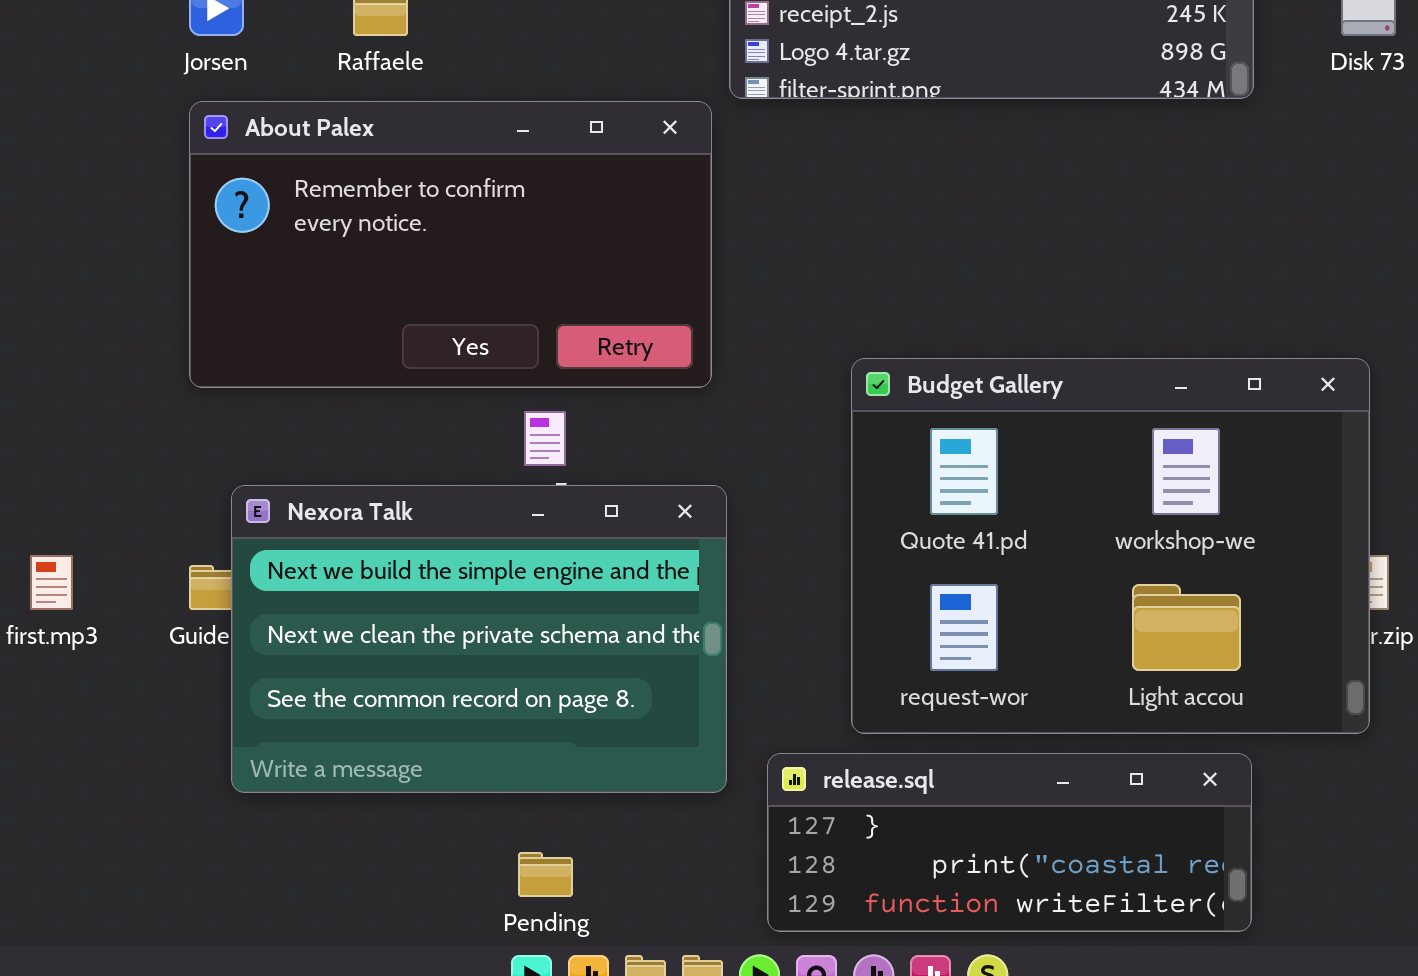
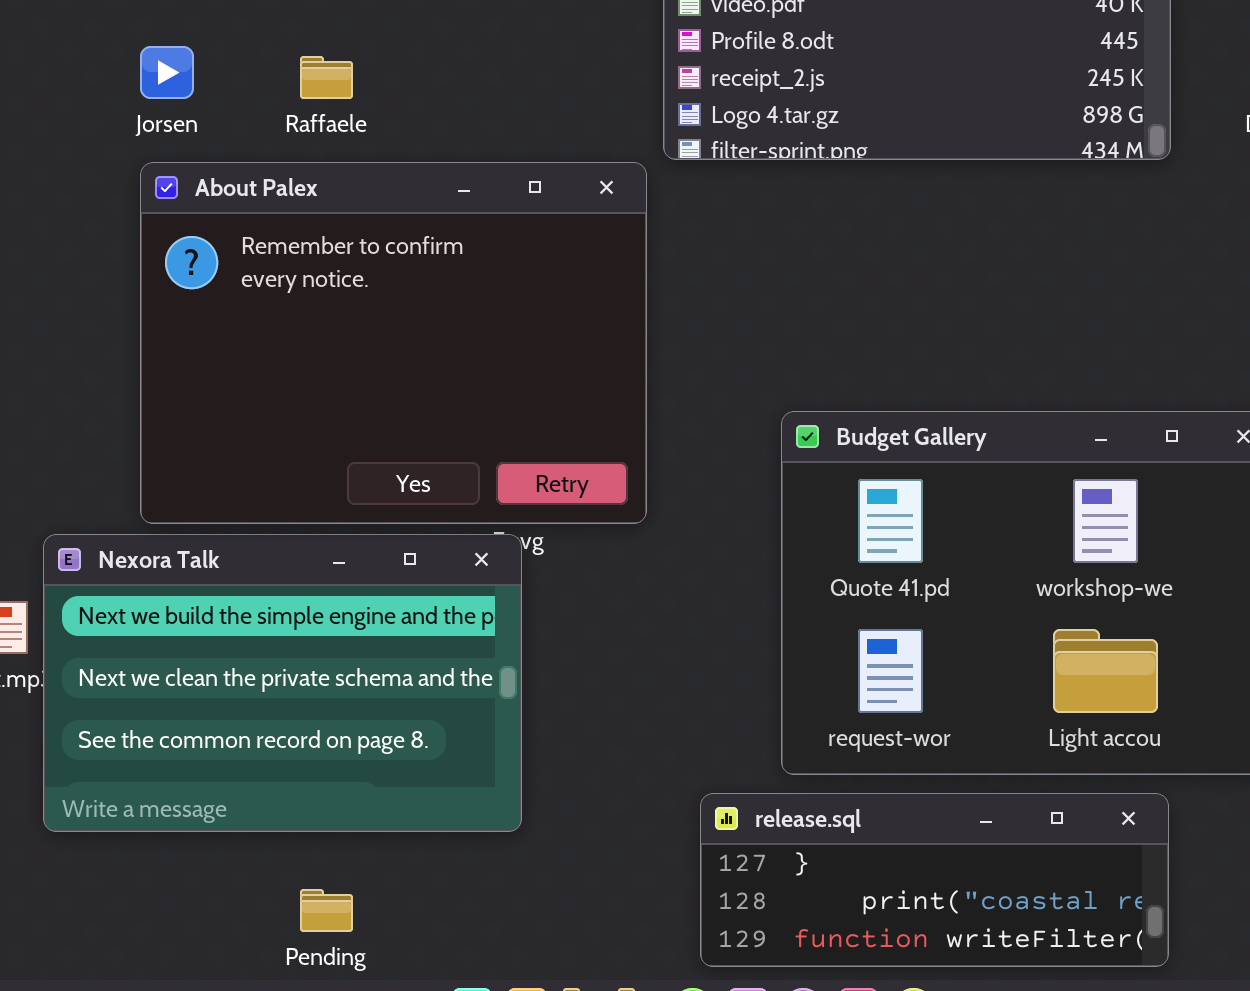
About Palex: [189,101,712,388] -> [140,162,647,524], resized
Nexora Talk: [231,485,727,793] -> [43,534,522,832], moved
Pending: [518,852,573,897] -> [300,889,353,932], moved

